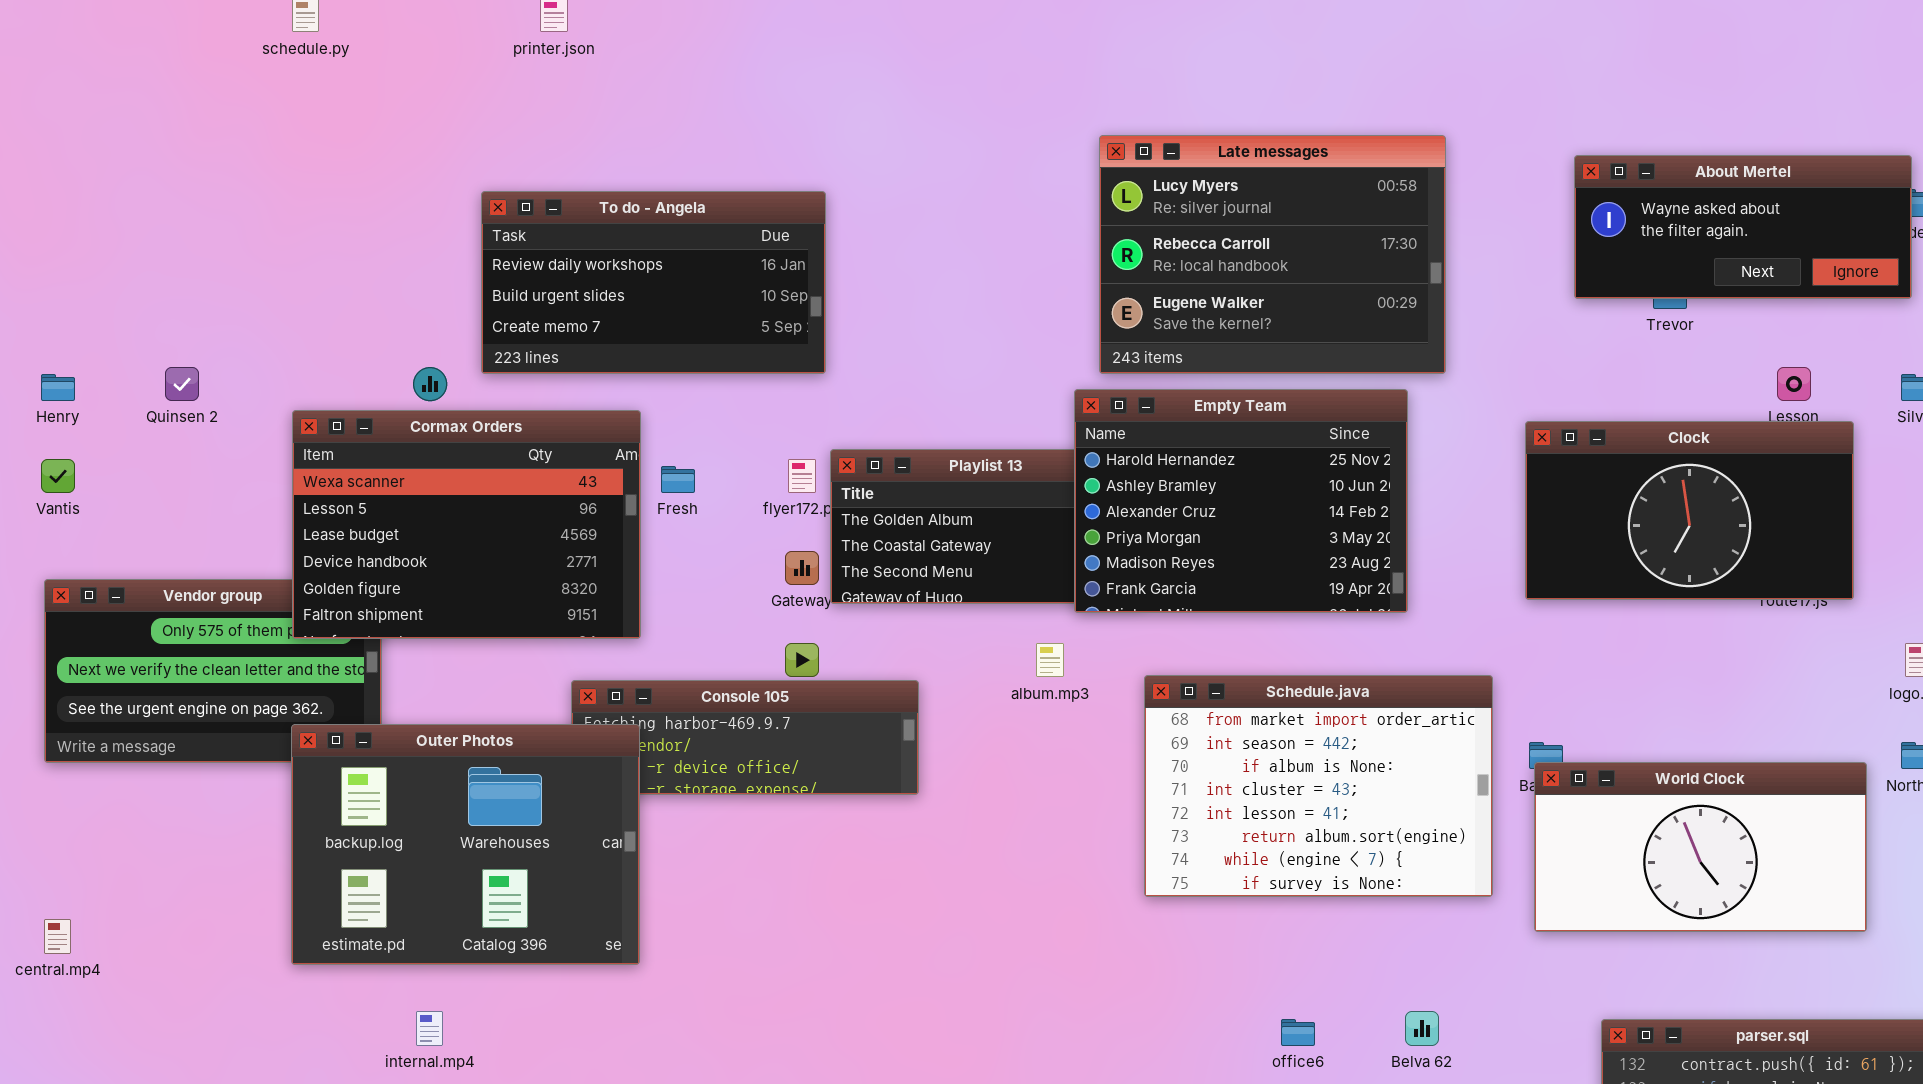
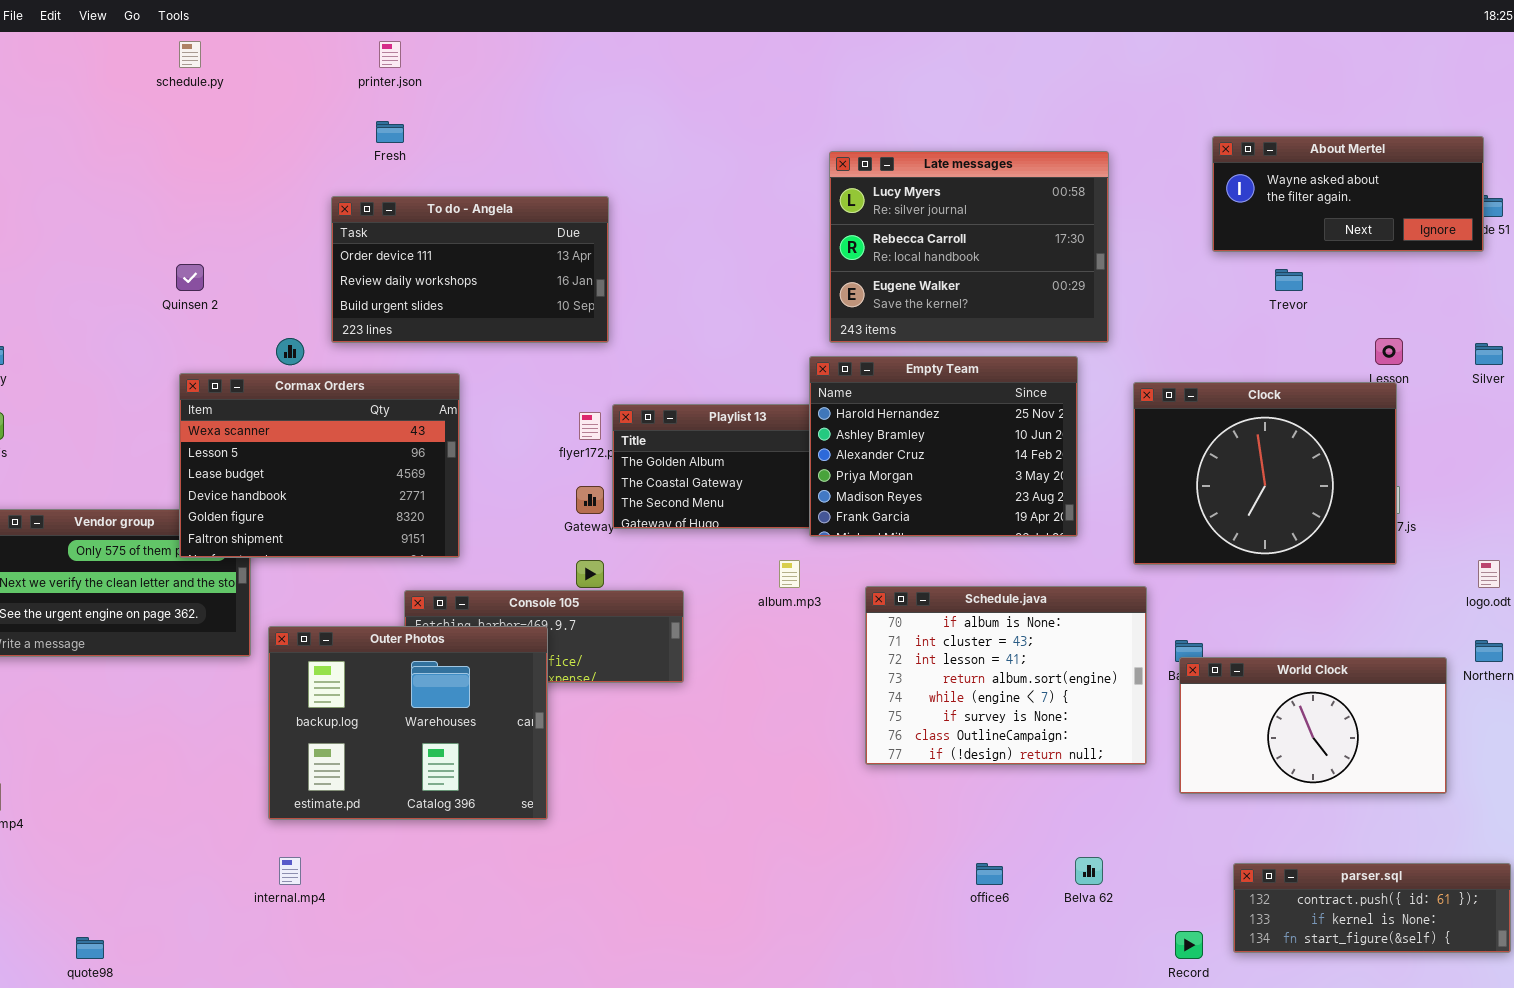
About Mertel: [1574,155,1912,299] -> [1212,136,1484,252], moved
To do - Angela: [481,191,826,374] -> [331,196,609,343], scrolled up 1 row
Quinsen 2: [165,367,199,401] -> [176,264,204,291], moved
Clock: [1525,421,1854,600] -> [1133,382,1397,565], moved, resized
Fresh: [661,466,695,493] -> [376,121,404,143], moved
Schedule.java: [1144,675,1493,897] -> [865,586,1147,765], scrolled down 2 rows
Outer Photos: [291,724,640,965] -> [268,626,548,820], moved

